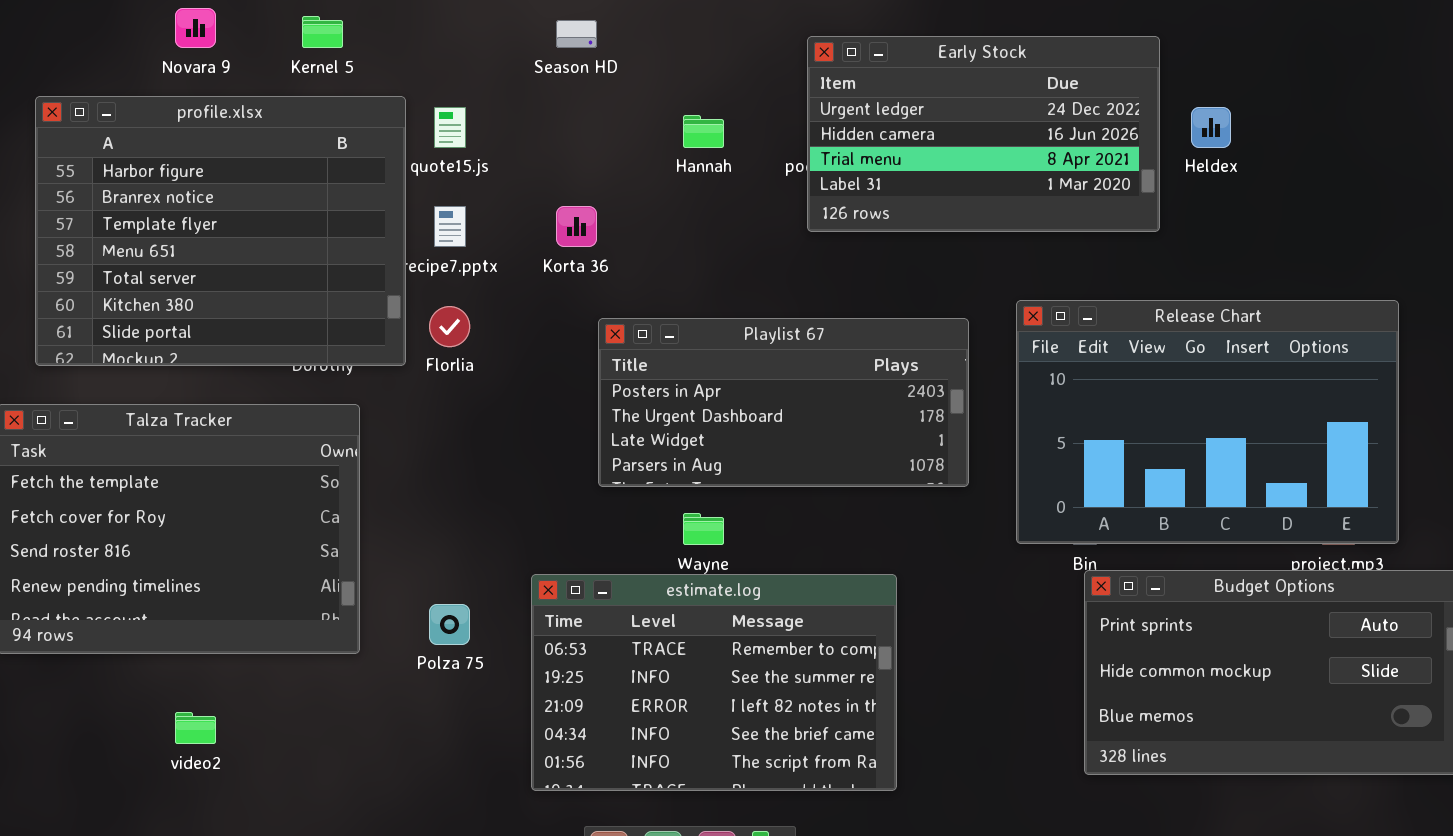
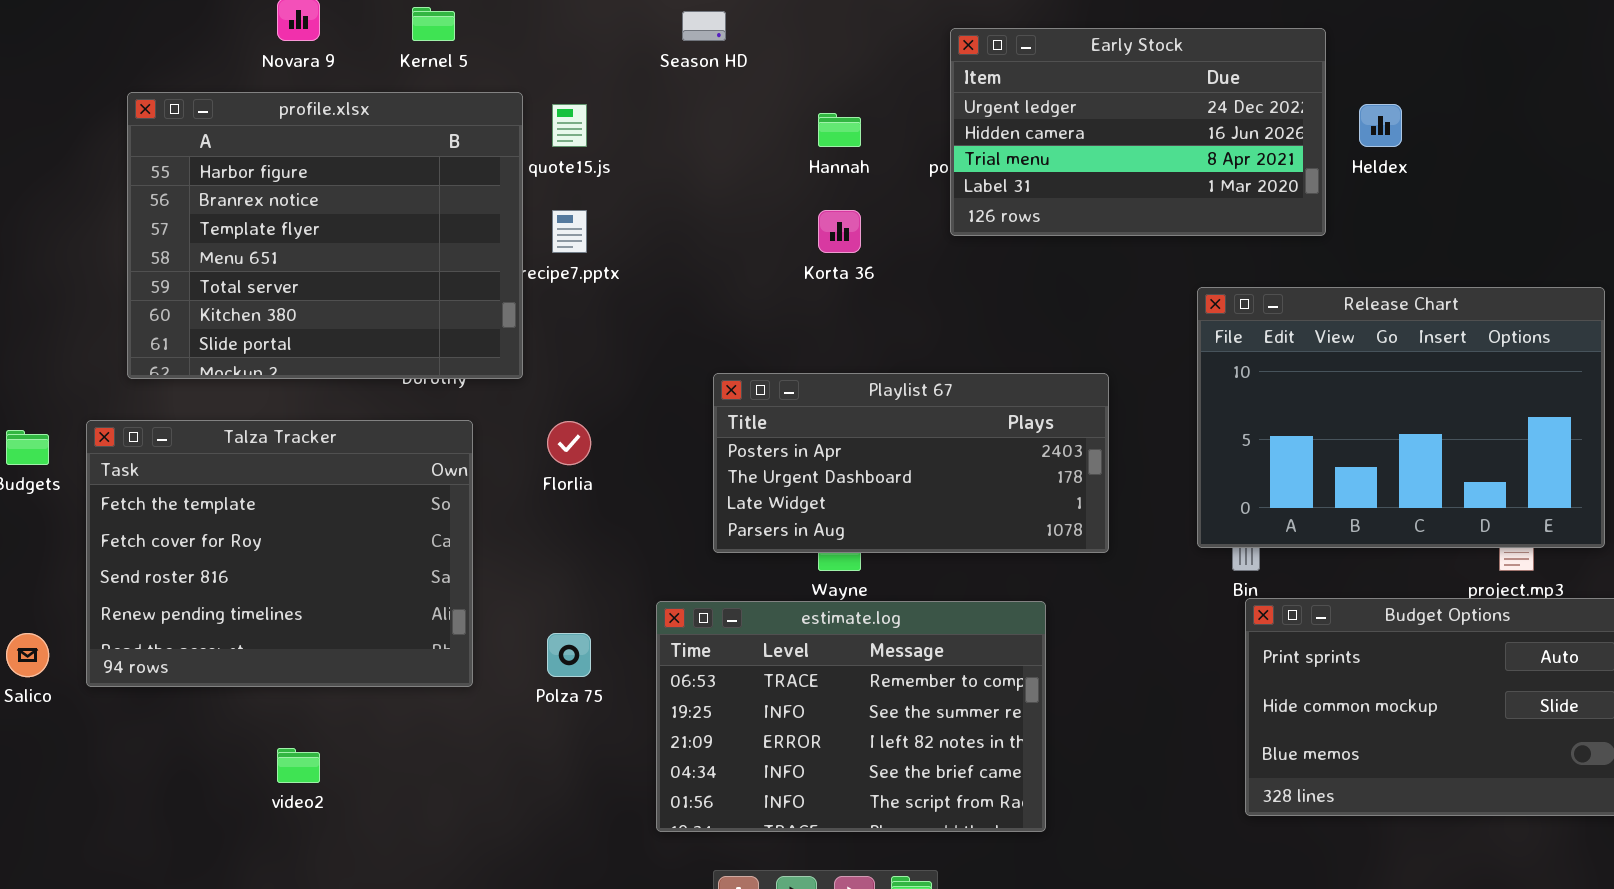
Korta 36: [556,206,597,247] -> [818,210,861,253], moved
Release Chart: [1016,300,1399,544] -> [1197,287,1605,548], moved
Florlia: [429,306,470,347] -> [547,421,591,465], moved
Playlist 67: [598,318,969,487] -> [713,373,1109,553], moved

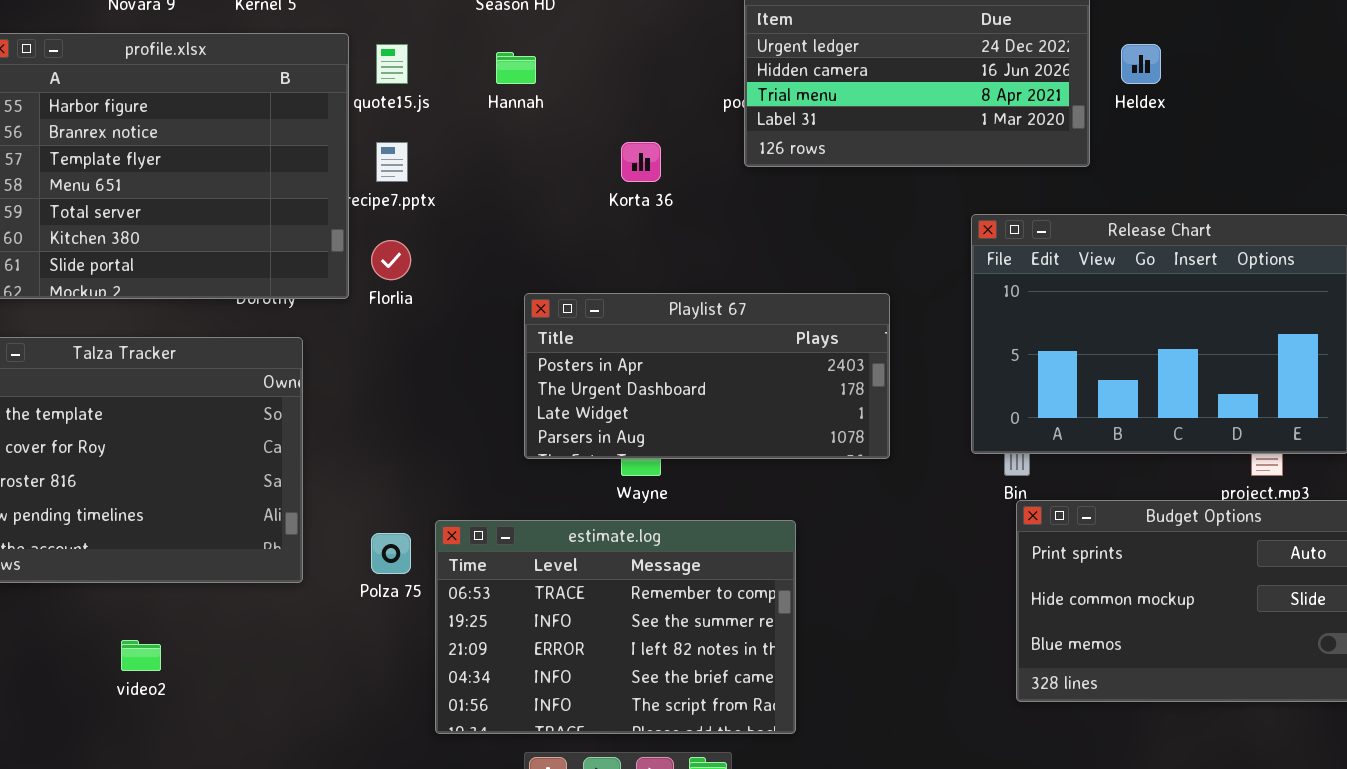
Hannah: [818,113,861,147] -> [496,52,536,84], moved
Florlia: [547,421,591,465] -> [371,240,411,280], moved
estimate.log: [656,601,1046,832] -> [435,520,796,734], moved

